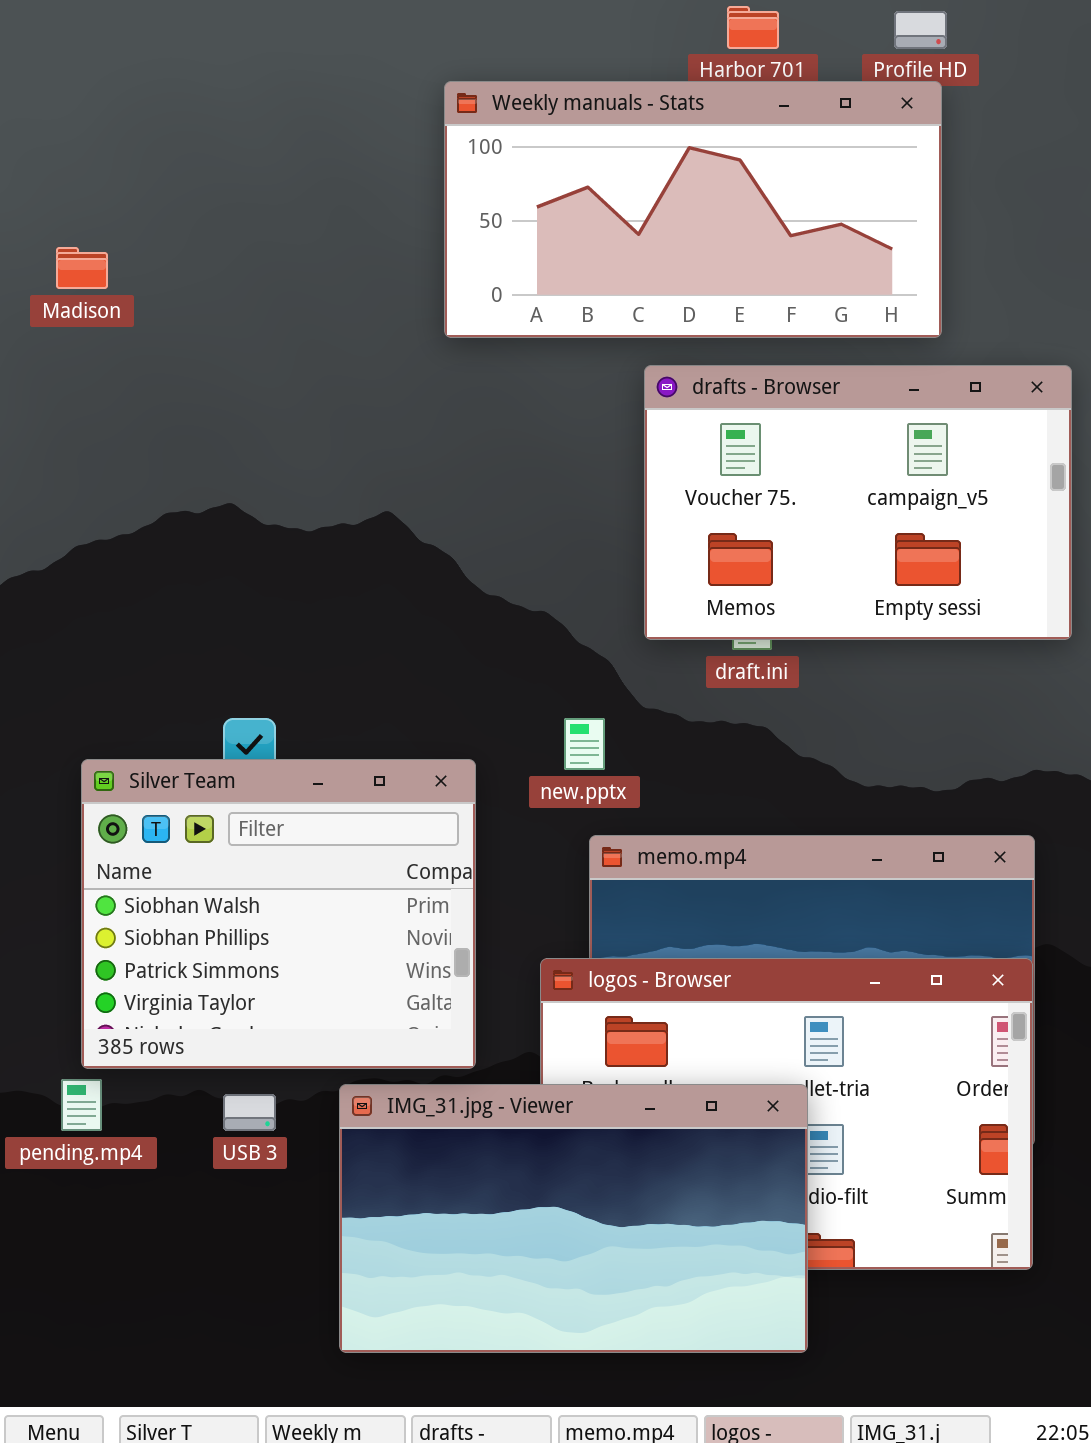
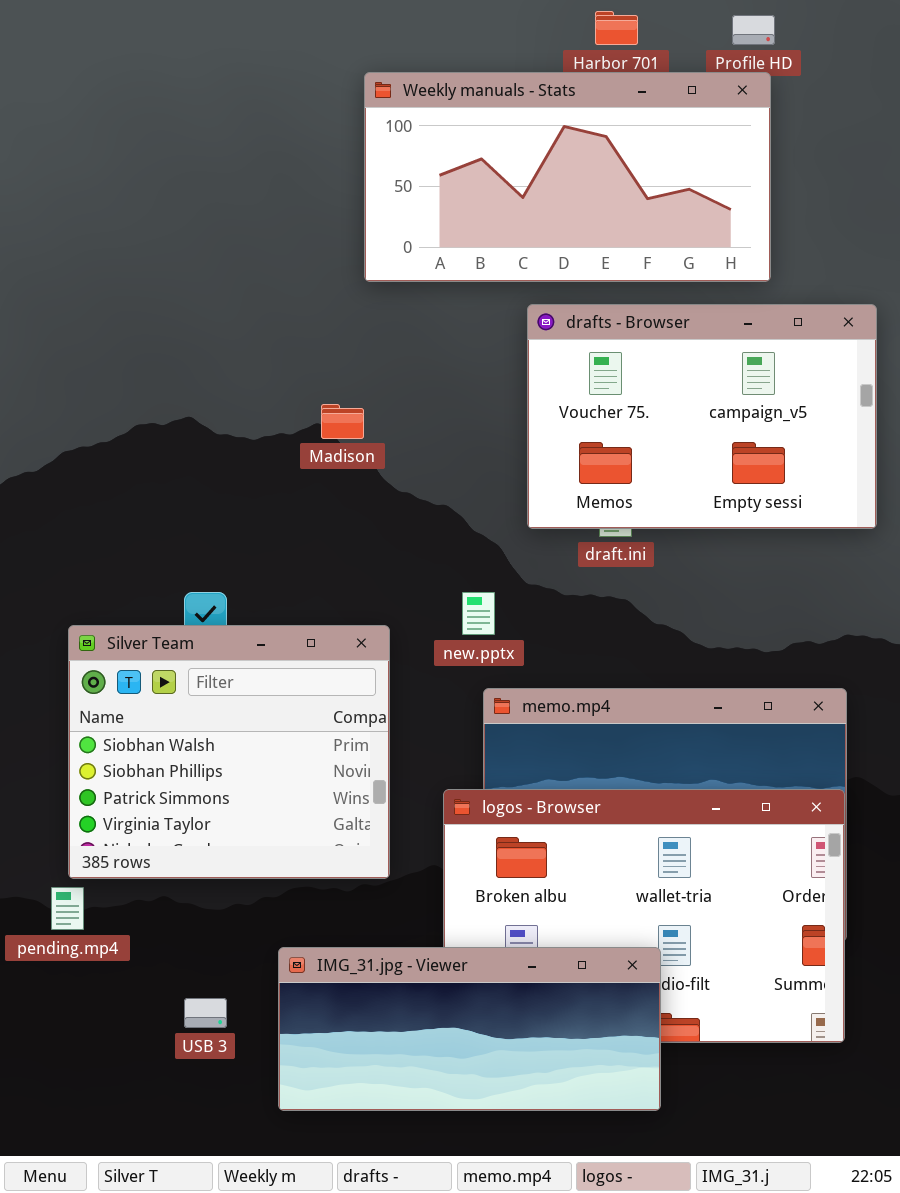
Madison: [56,247,108,289] -> [321,404,364,439], moved
IMG_31.jpg - Viewer: [339,1084,808,1353] -> [278,947,661,1111], resized
USB 3: [223,1094,276,1131] -> [184,998,227,1028], moved

